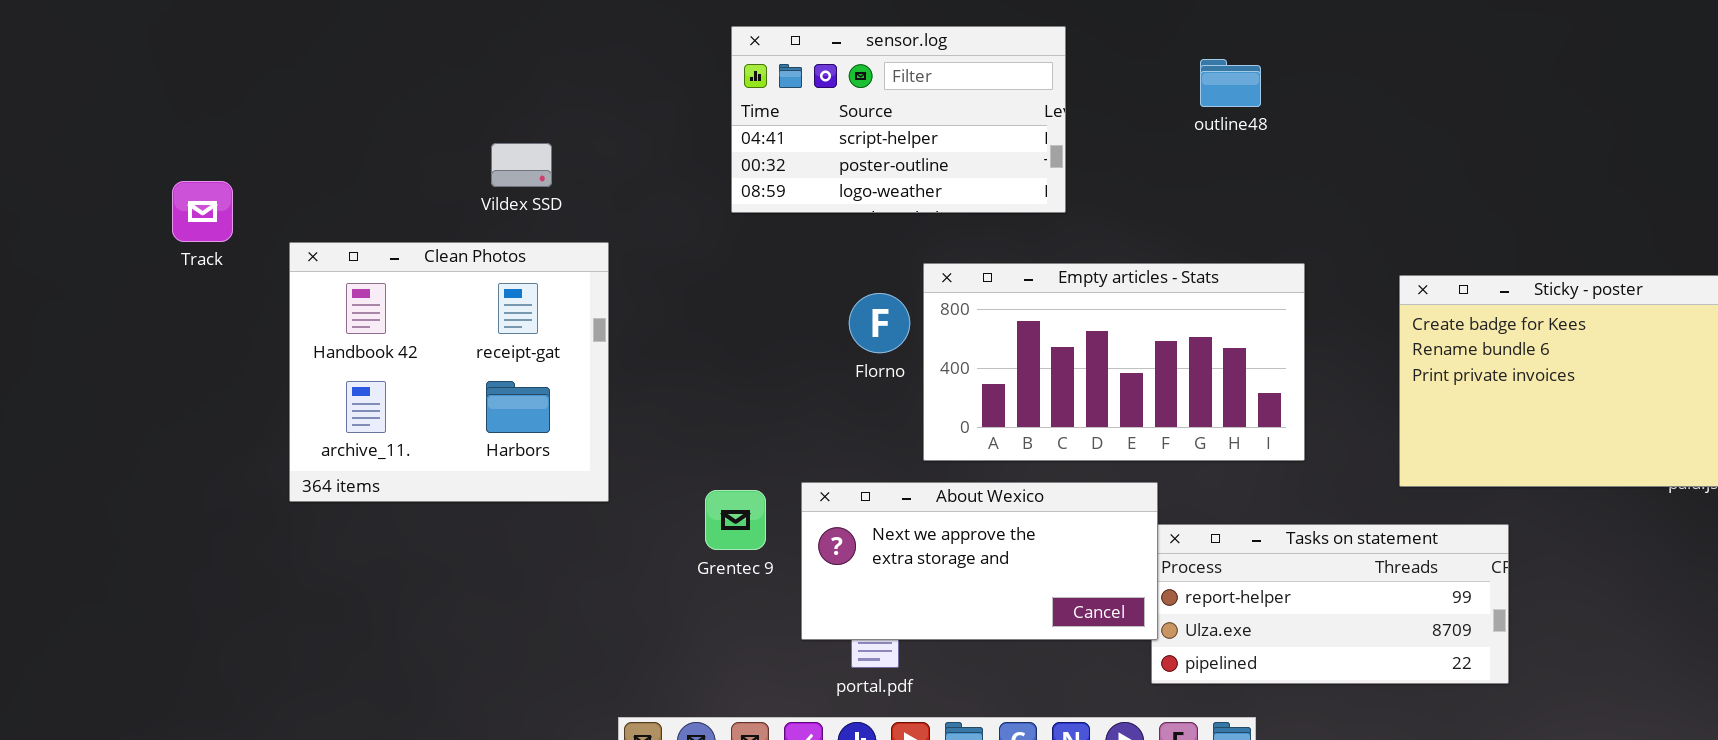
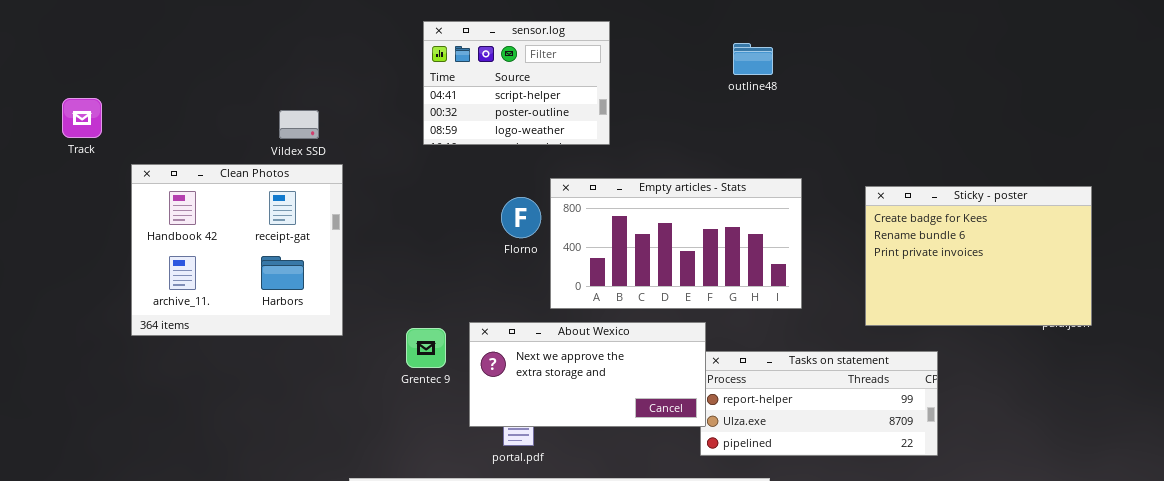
sensor.log: [731,26,1066,213] -> [423,21,610,145], resized
Vildex SSD: [491,143,552,187] -> [279,110,319,139], moved
Track: [172,181,233,242] -> [62,98,102,138], moved

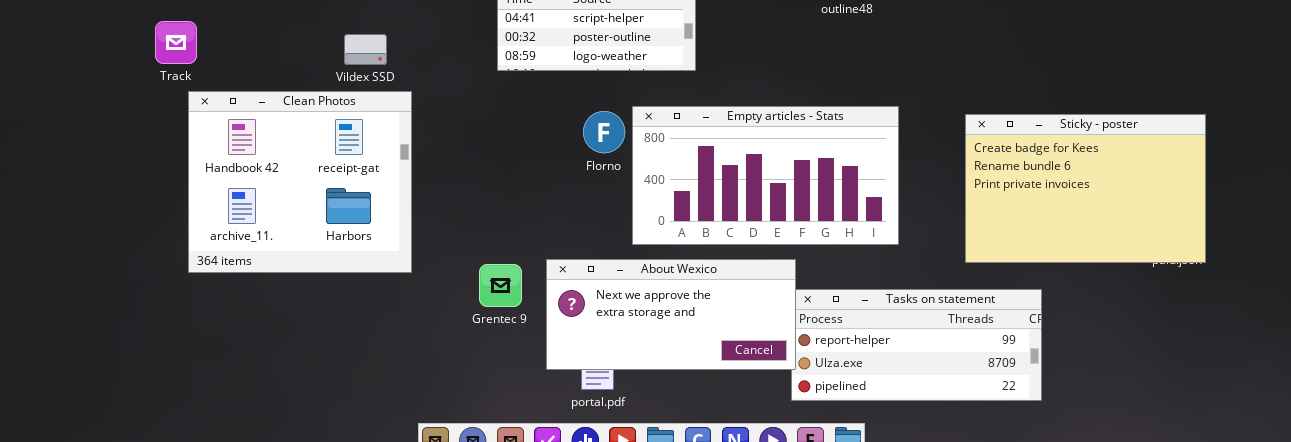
Track: [62,98,102,138] -> [155,21,197,64], moved
Florno: [501,197,541,238] -> [583,111,625,153], moved

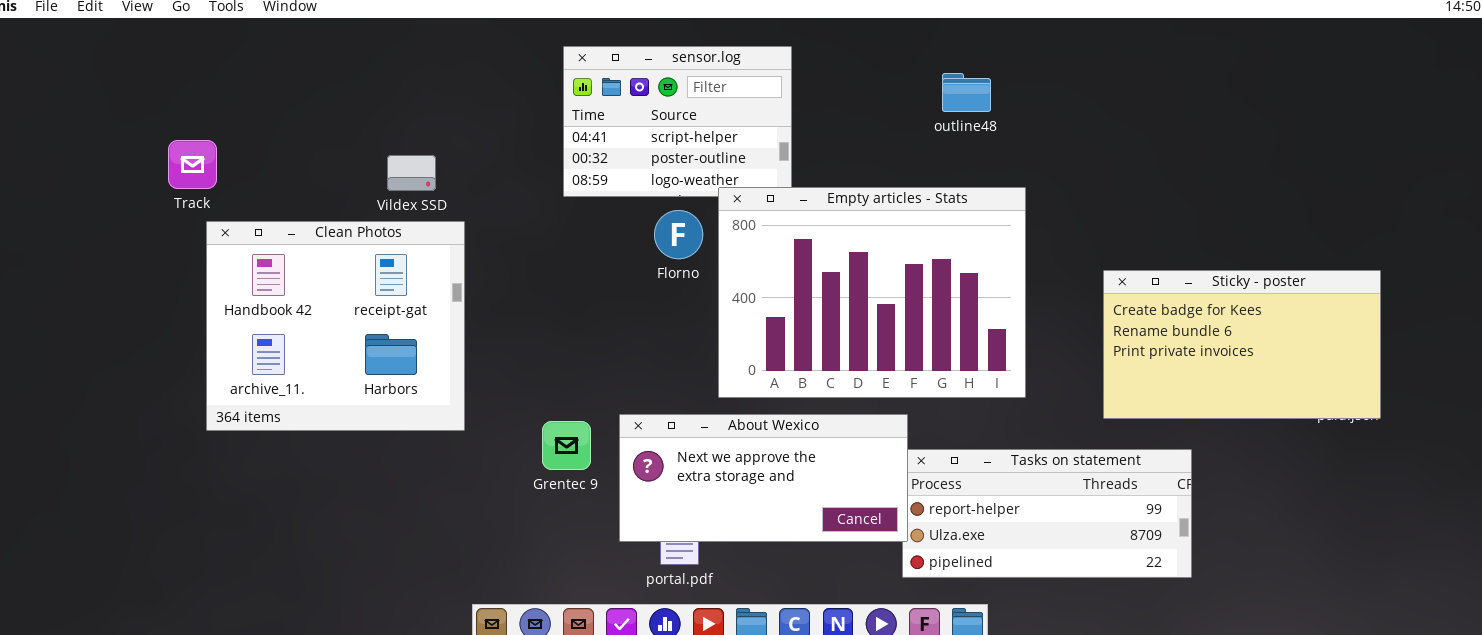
Empty articles - Stats: [632,106,899,245] -> [718,187,1026,398], resized
Florno: [583,111,625,153] -> [654,210,703,259], moved
Sticky - poster: [965,114,1206,263] -> [1103,270,1381,419], resized

